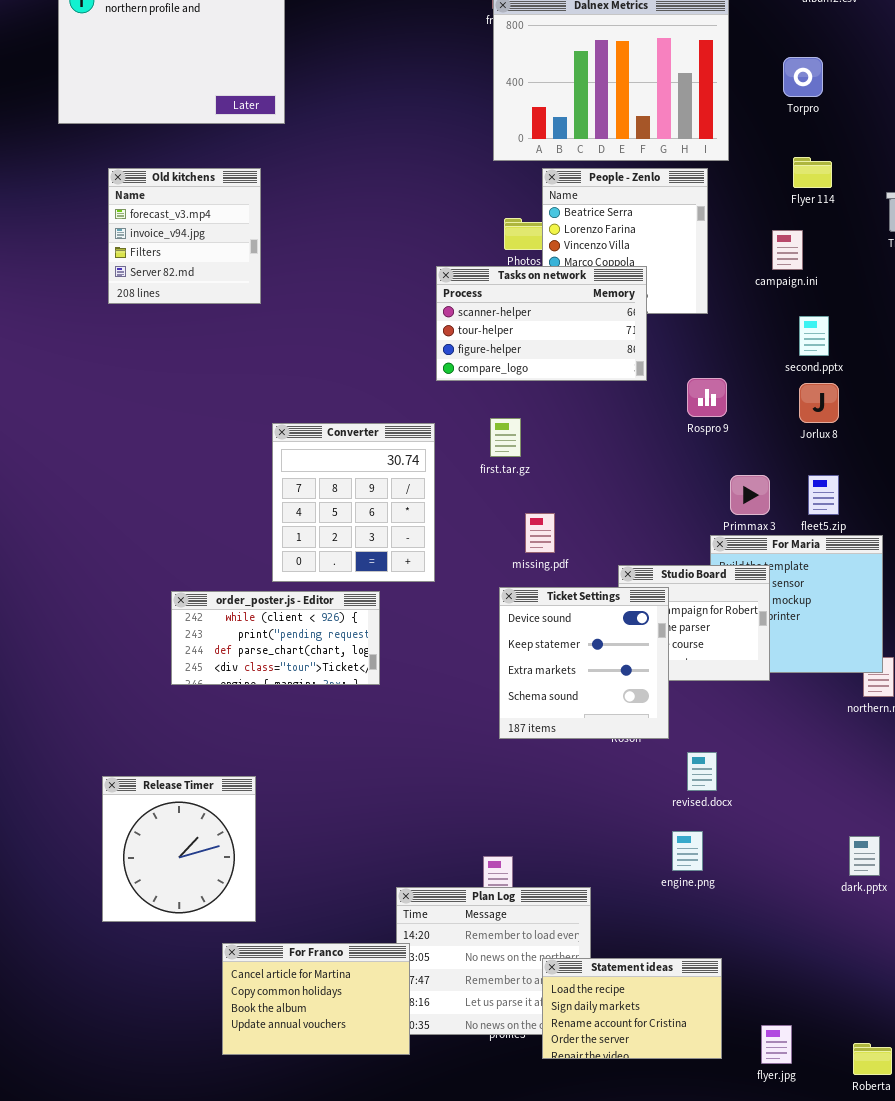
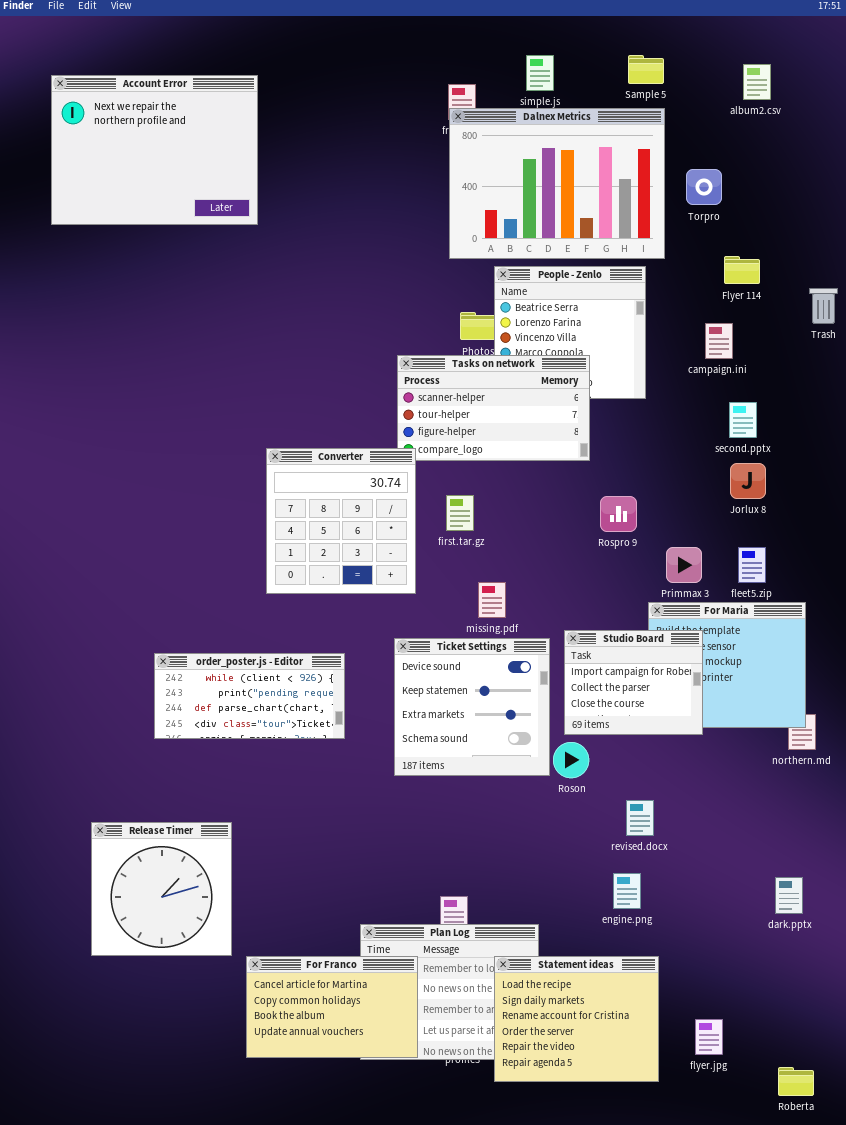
Torpro: [783,57,823,97] -> [686,169,722,205], moved
Old kitchens: [108,168,261,304] -> none, closed
Rospro 9: [687,378,727,417] -> [600,496,637,532], moved
Converter: [272,423,435,582] -> [266,448,416,594], moved
Ticket Settings: [499,587,669,739] -> [394,638,550,776], moved
For Franco: [222,943,410,1055] -> [246,956,418,1058], moved
Statement ideas: [542,958,722,1059] -> [494,956,659,1082], resized
flyer.jpg: [761,1025,792,1064] -> [695,1019,723,1055], moved

